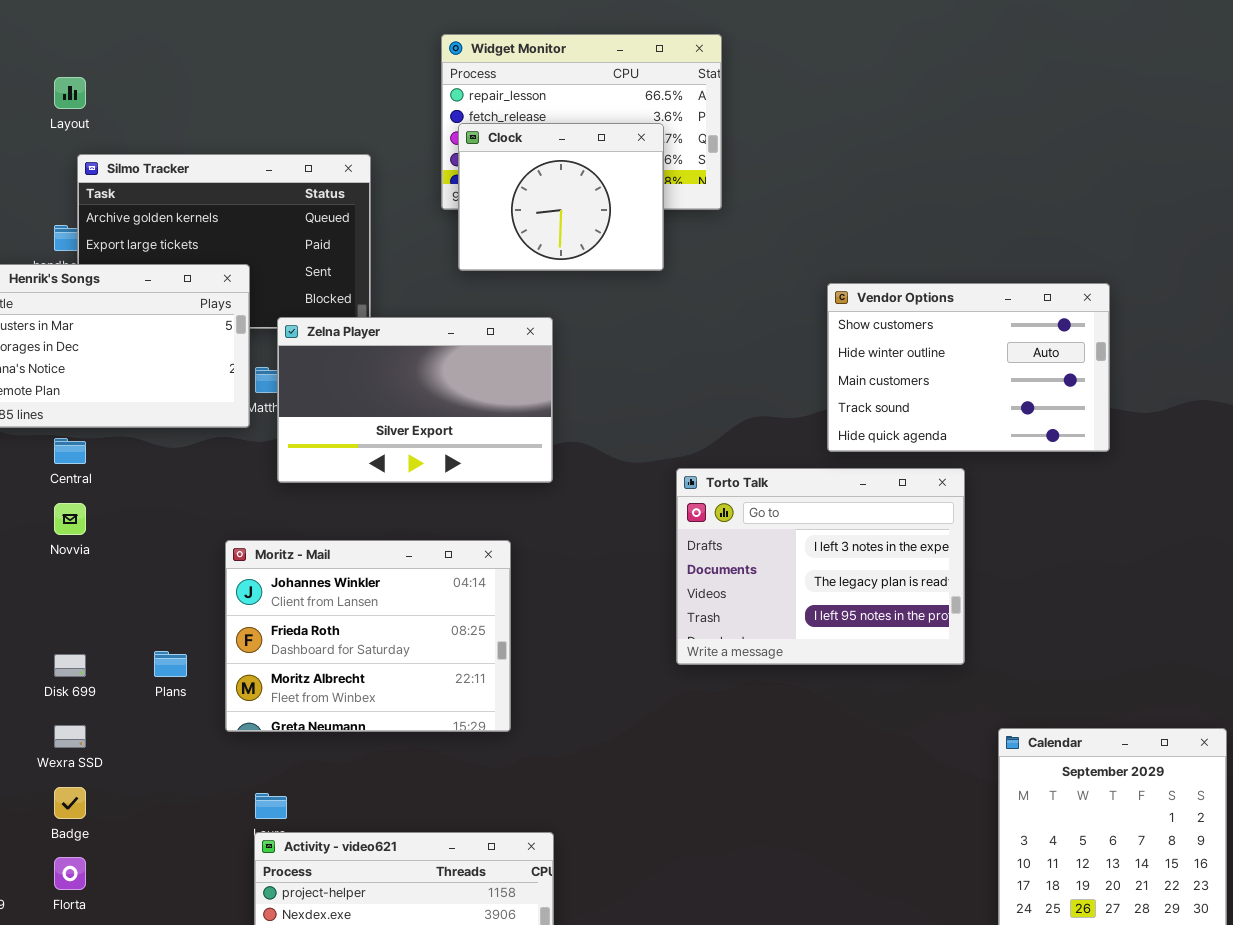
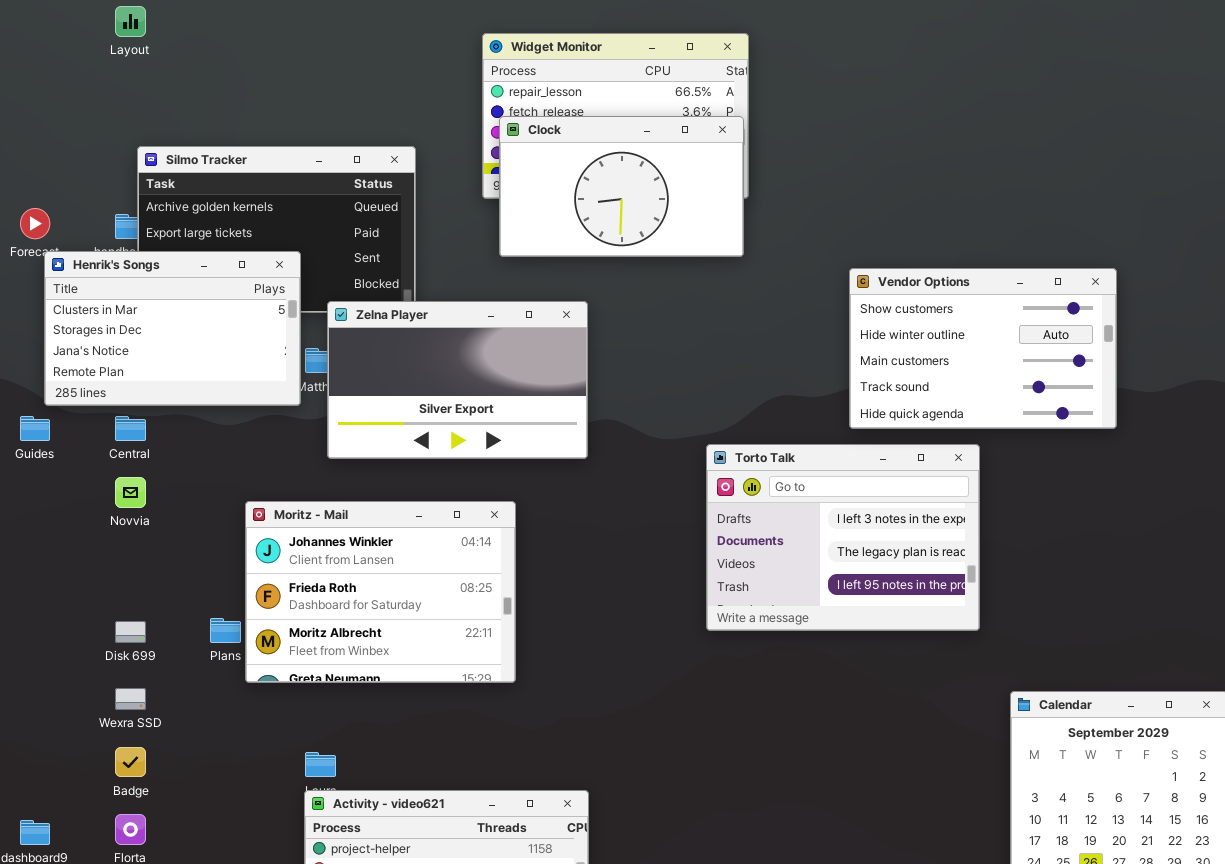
Layout: [54,77,86,109] -> [115,6,146,37], moved
Clock: [458,123,664,271] -> [499,116,744,257], resized
Moritz - Mail: [225,540,511,732] -> [245,501,516,683], moved

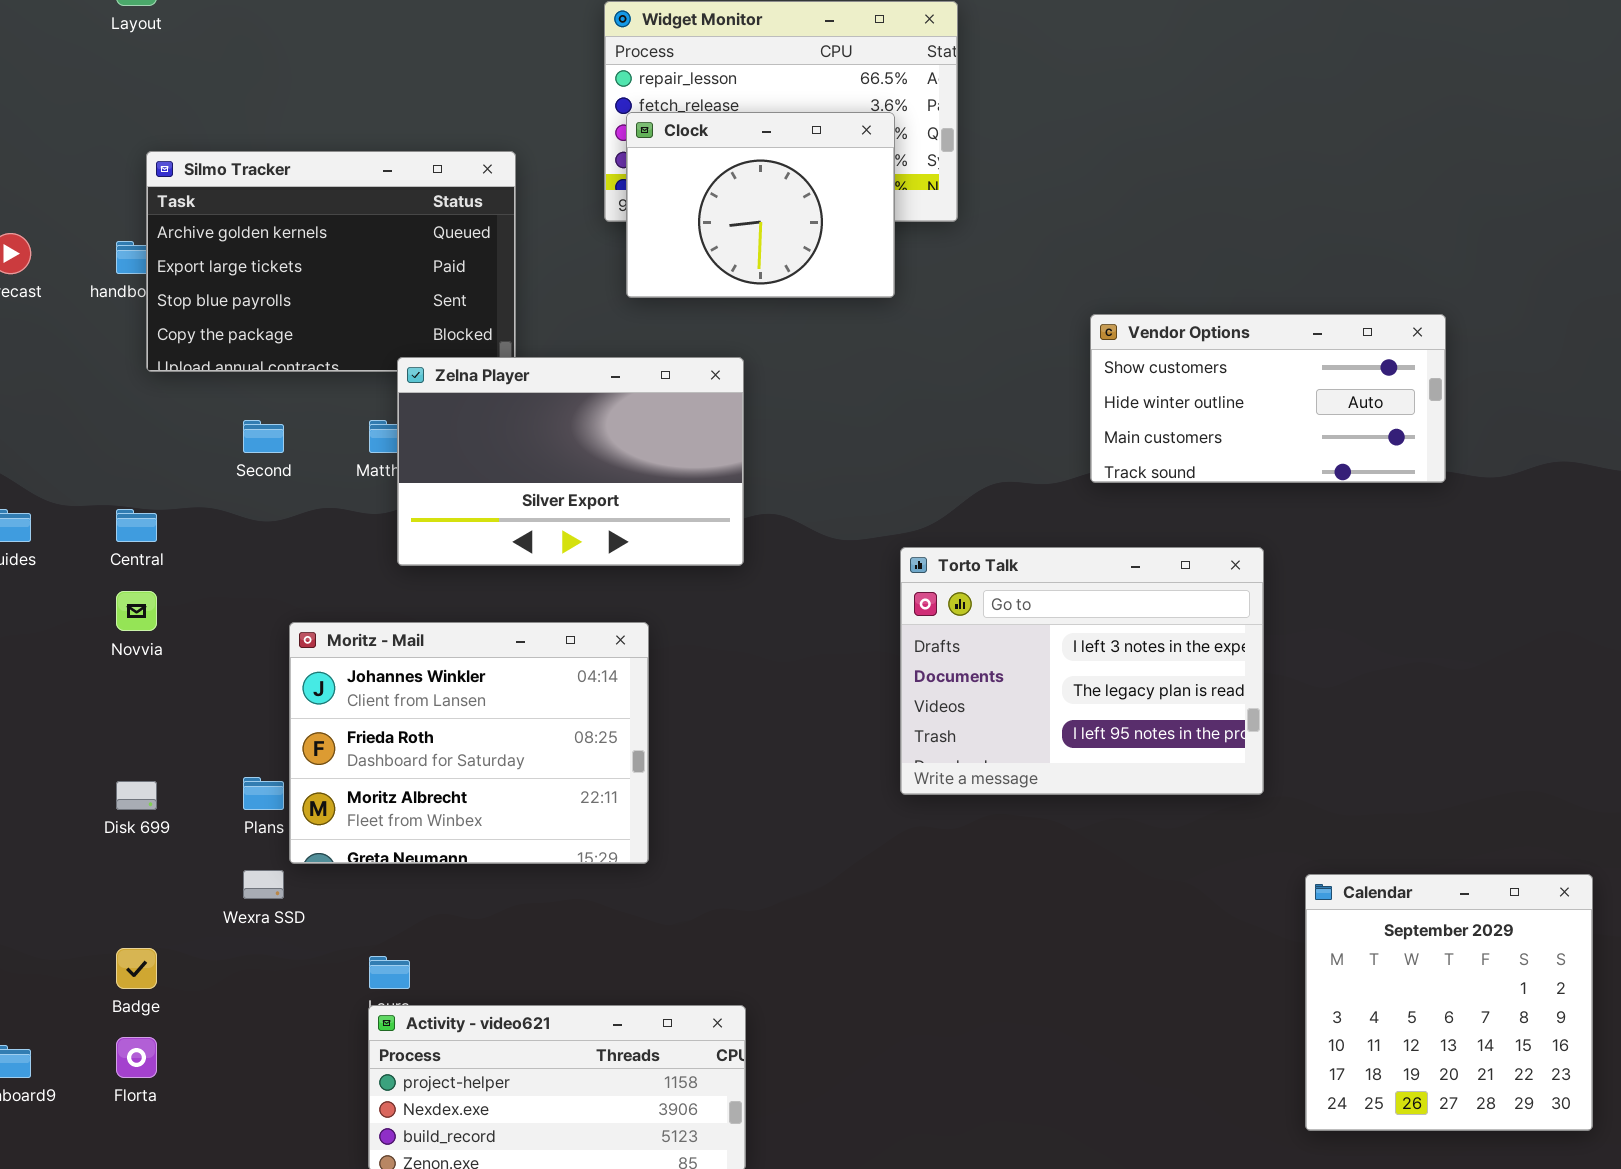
Clock: [499,116,744,257] -> [626,112,895,298], resized
Henrik's Songs: [44,251,301,406] -> none, closed
Vendor Options: [849,268,1117,429] -> [1090,314,1446,483], resized
Wexra SSD: [115,688,146,710] -> [243,870,284,899], moved

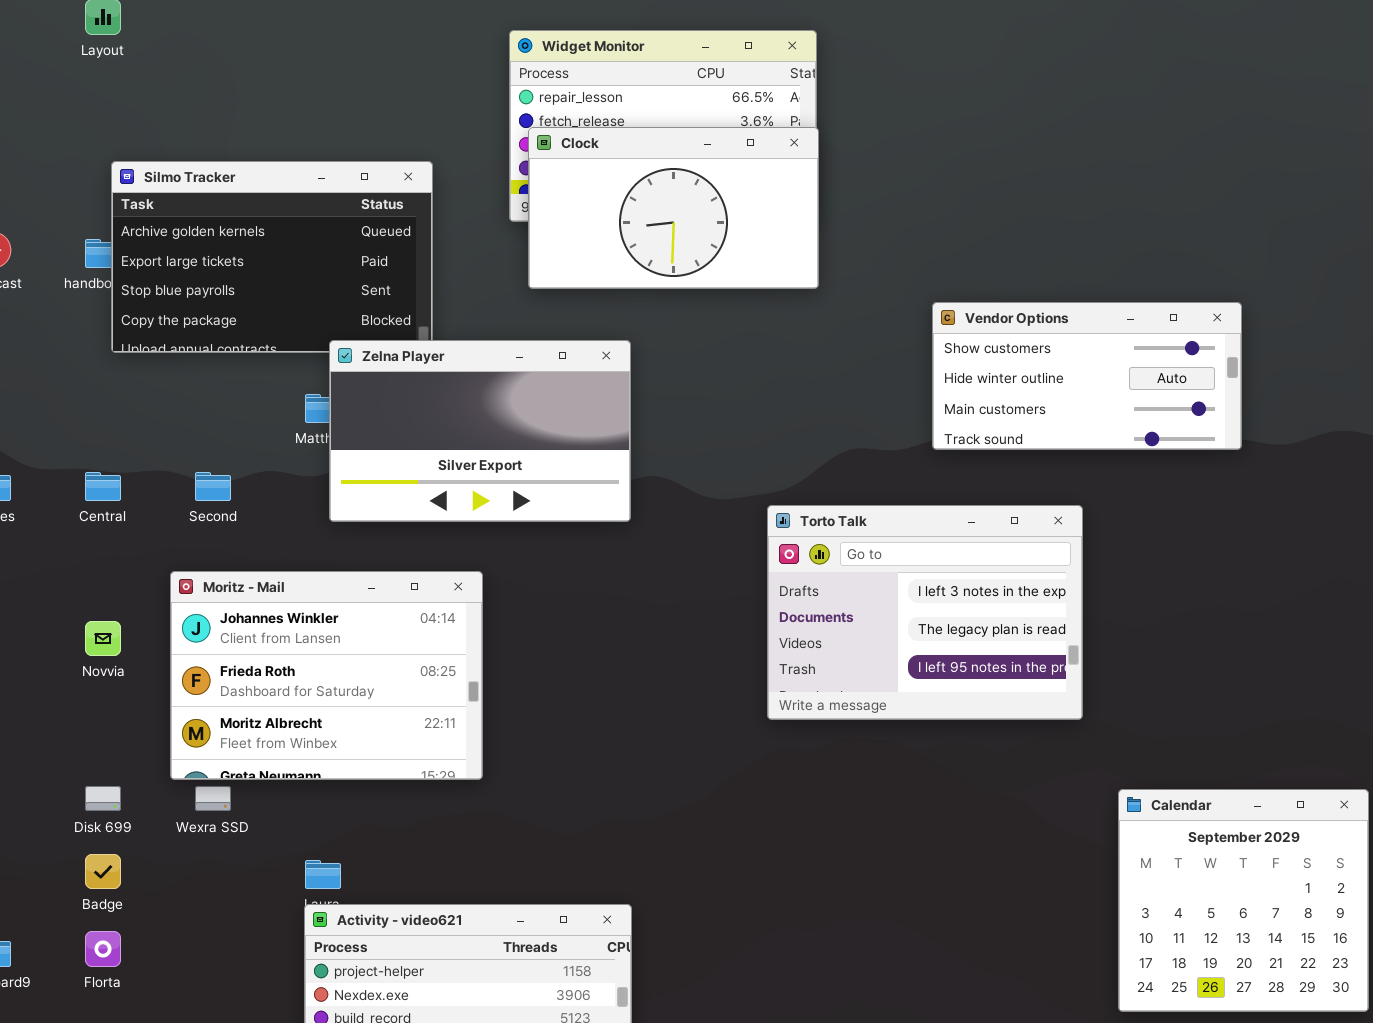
Clock: [626,112,895,298] -> [528,127,819,289], resized
Second: [243,420,284,453] -> [195,472,231,501], moved
Novvia: [116,591,157,631] -> [85,621,121,656], moved
Moritz - Mail: [289,622,649,864] -> [170,571,483,780], moved
Disk 699: [116,781,157,810] -> [85,786,121,811], moved

